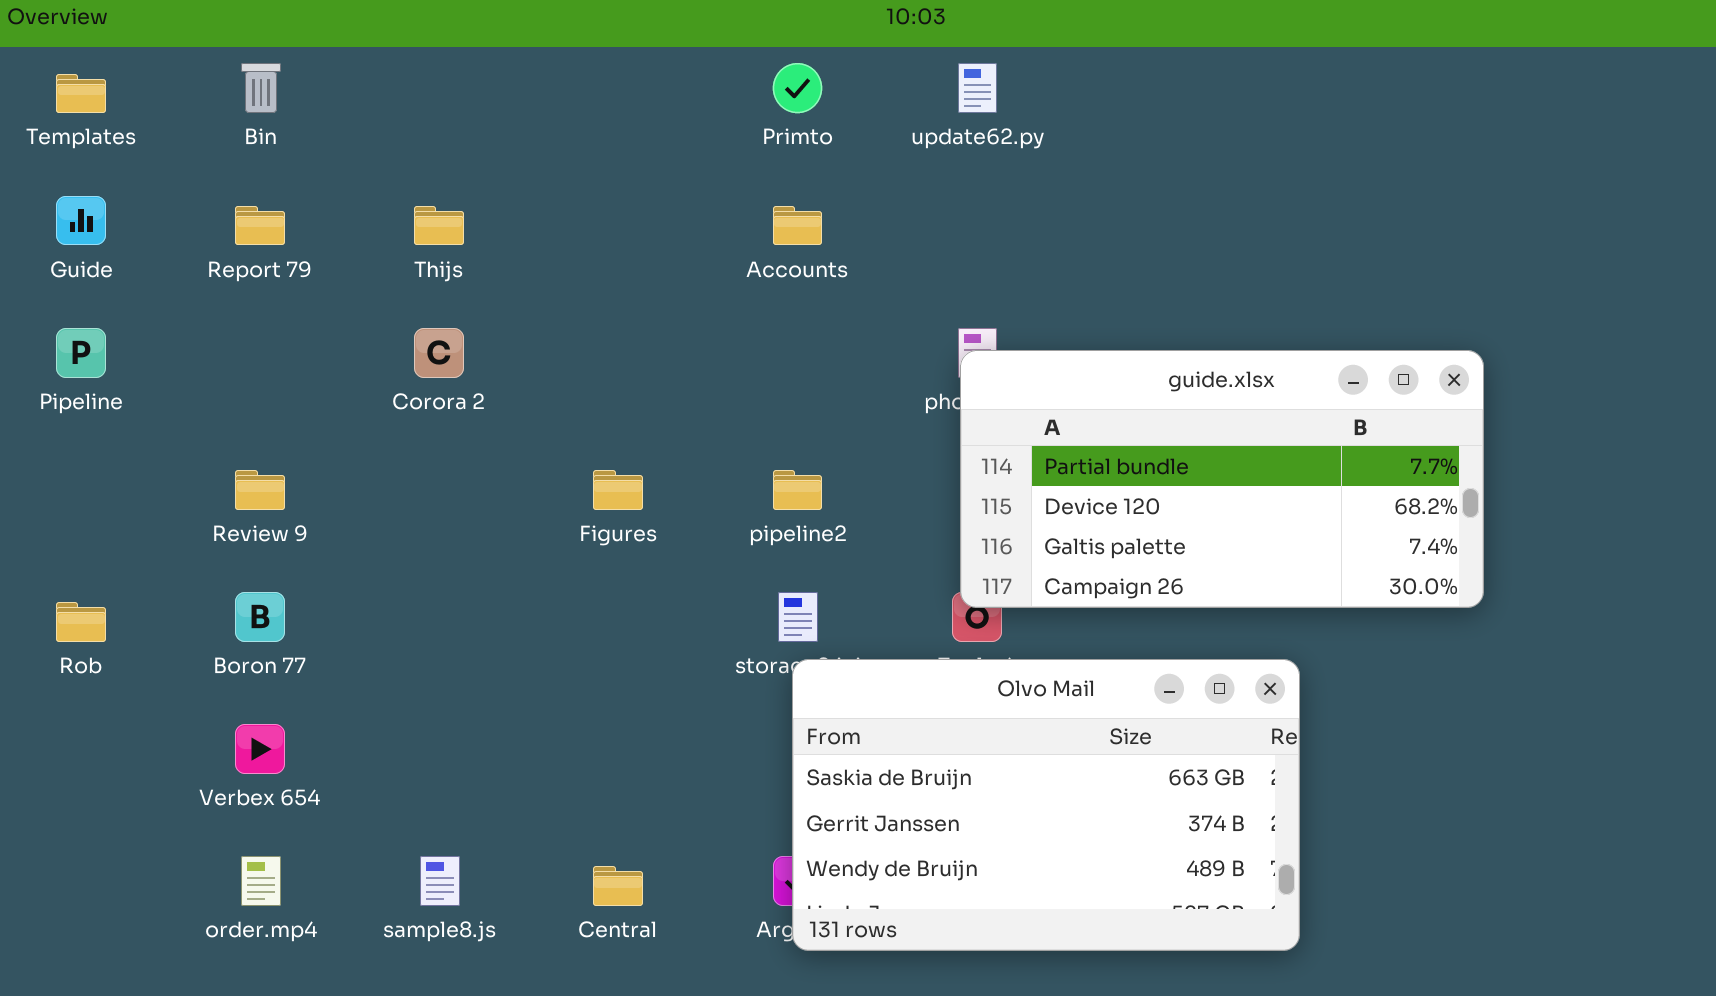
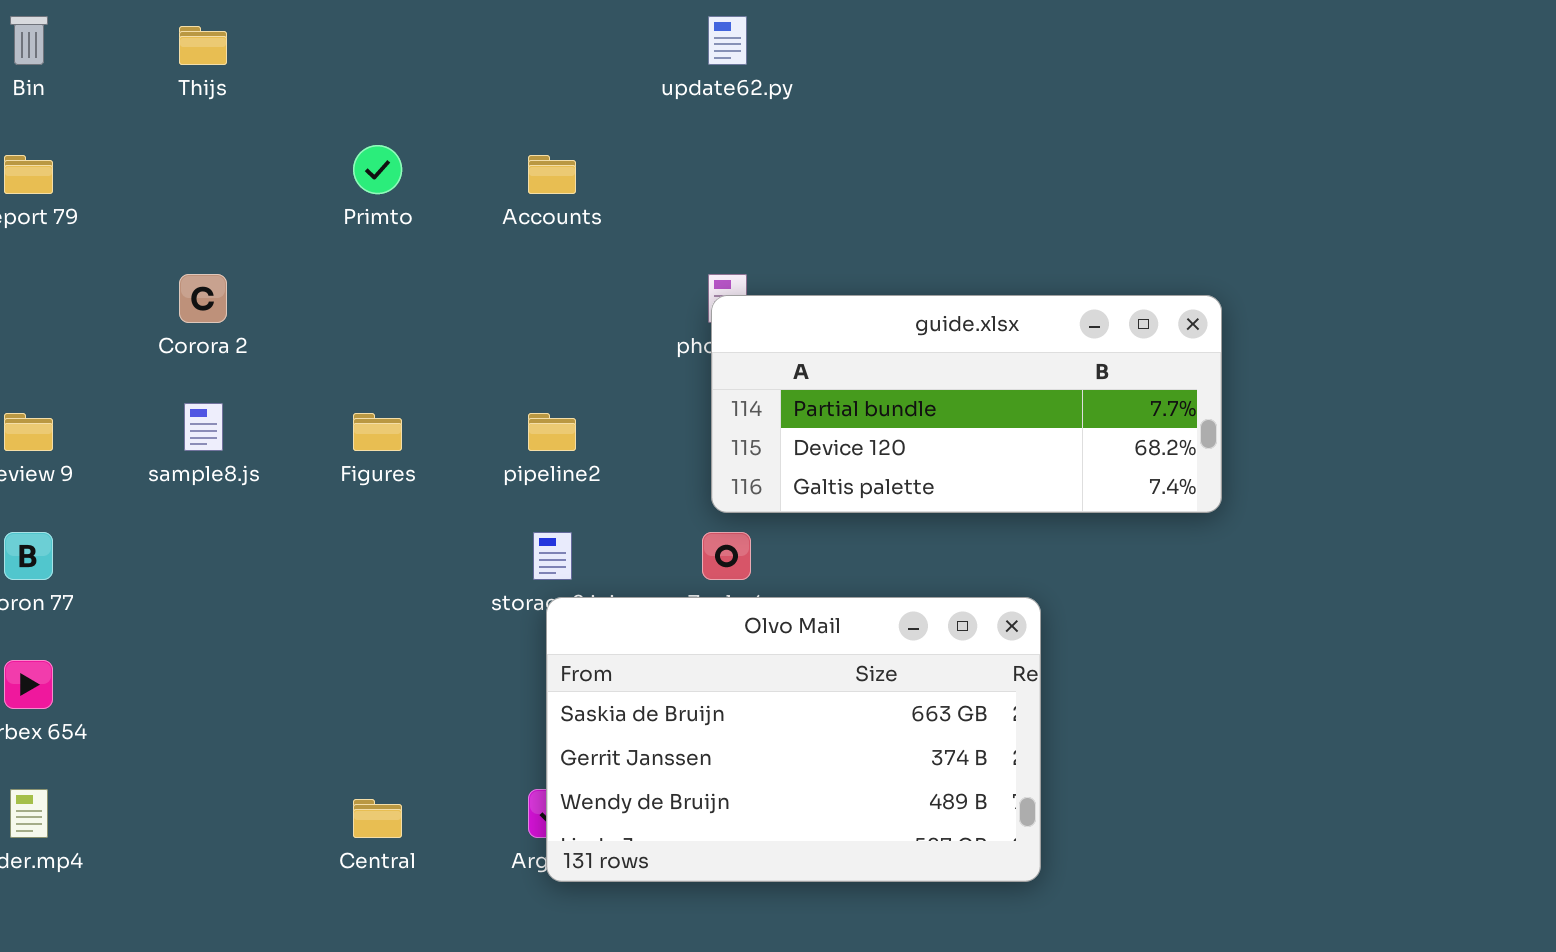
Primto: [773,63,822,113] -> [353,145,402,194], moved
Thijs: [414,206,464,245] -> [179,26,227,65], moved
guide.xlsx: [960,350,1484,608] -> [711,295,1222,513], resized
sample8.js: [420,856,460,906] -> [184,403,223,451], moved

